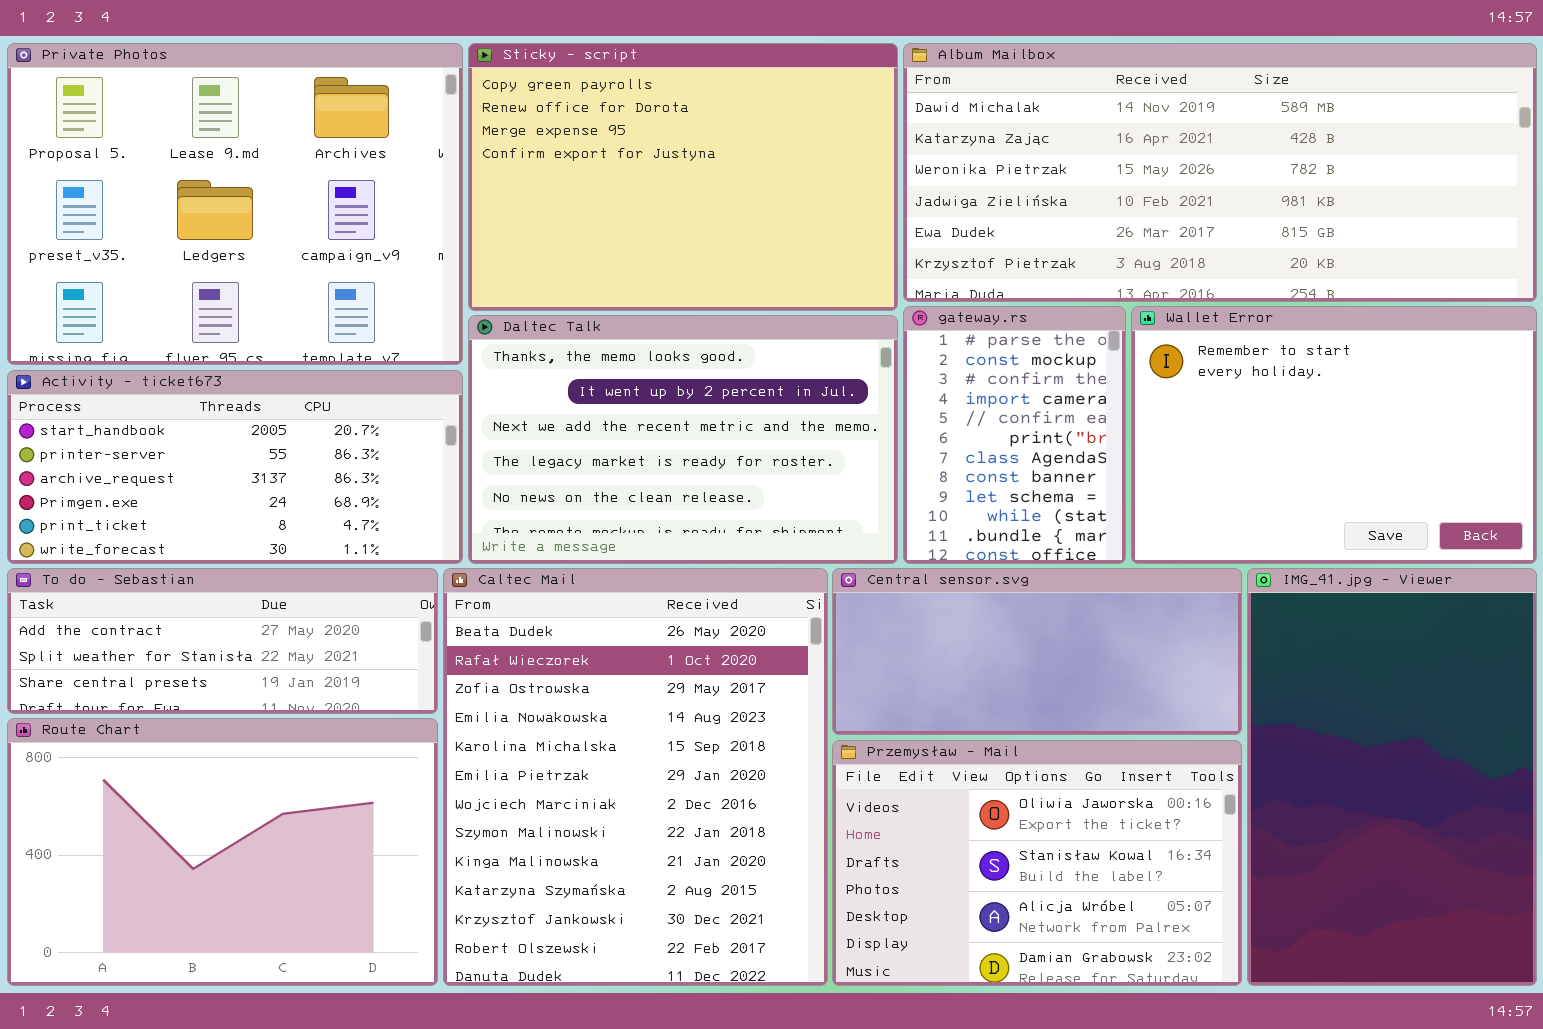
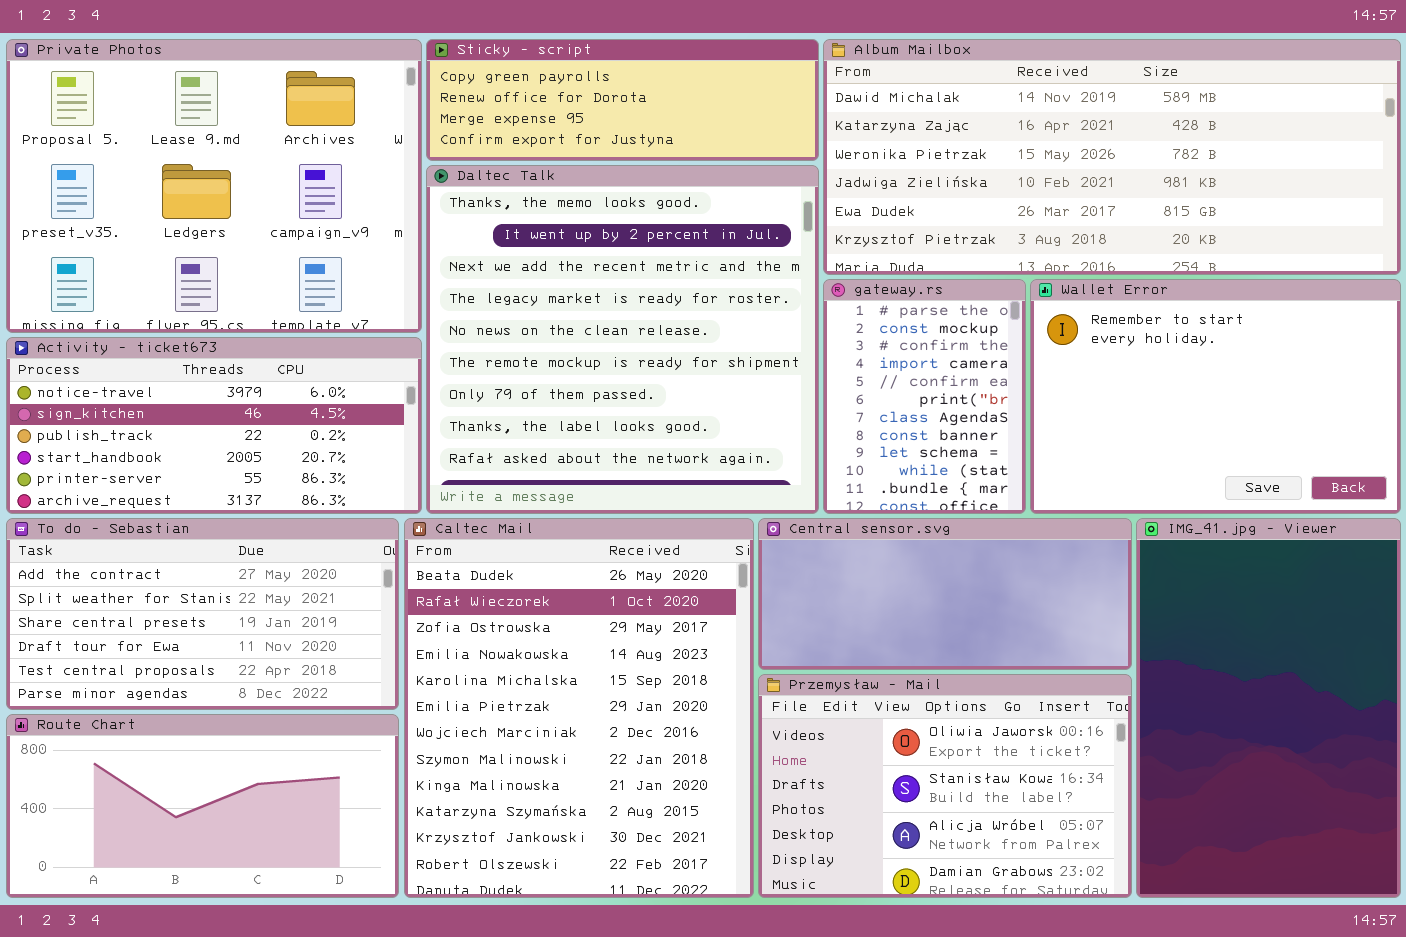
Sticky - script: [468,43,898,311] -> [426,39,819,161], resized
Daltec Talk: [468,315,898,564] -> [426,165,819,514], resized
Activity - ticket673: [7,370,463,564] -> [6,337,422,514], scrolled up 3 rows
To do - Sebastian: [7,568,438,714] -> [6,518,399,710], resized
Route Chart: [7,718,438,986] -> [6,714,399,898], resized

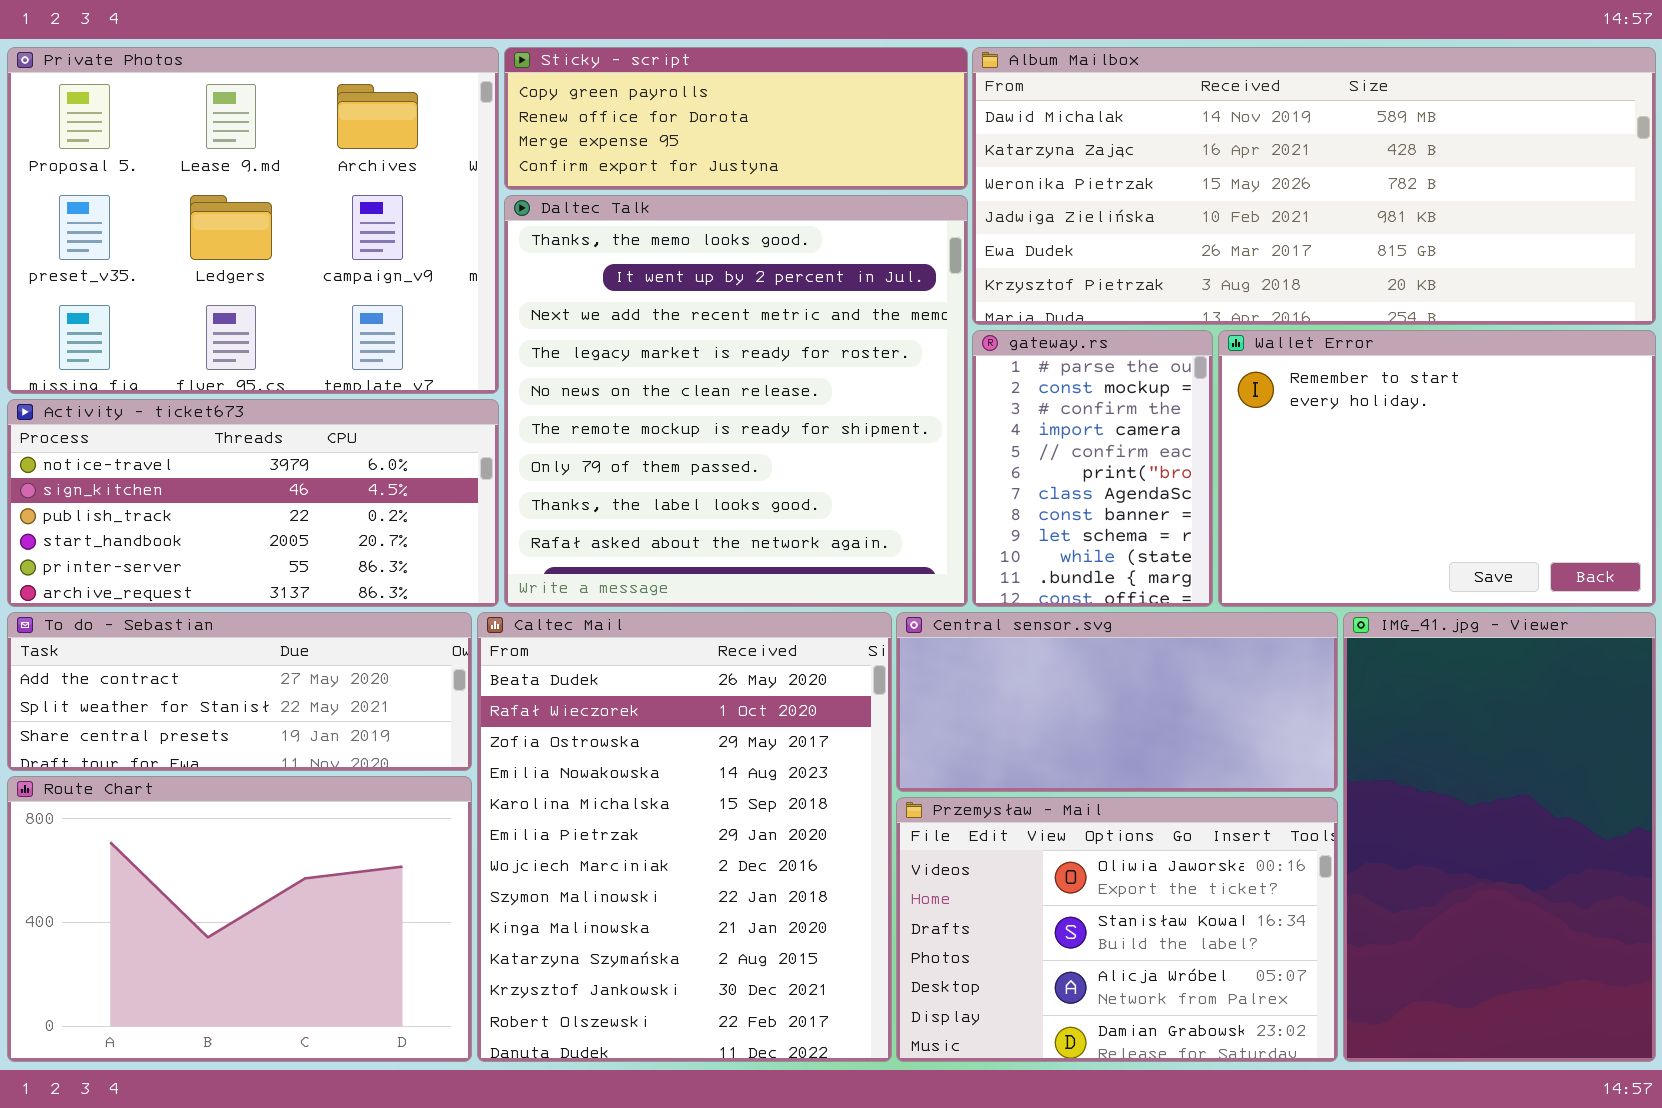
To do - Sebastian: [6,518,399,710] -> [7,612,472,771], resized
Route Chart: [6,714,399,898] -> [7,776,472,1062], resized

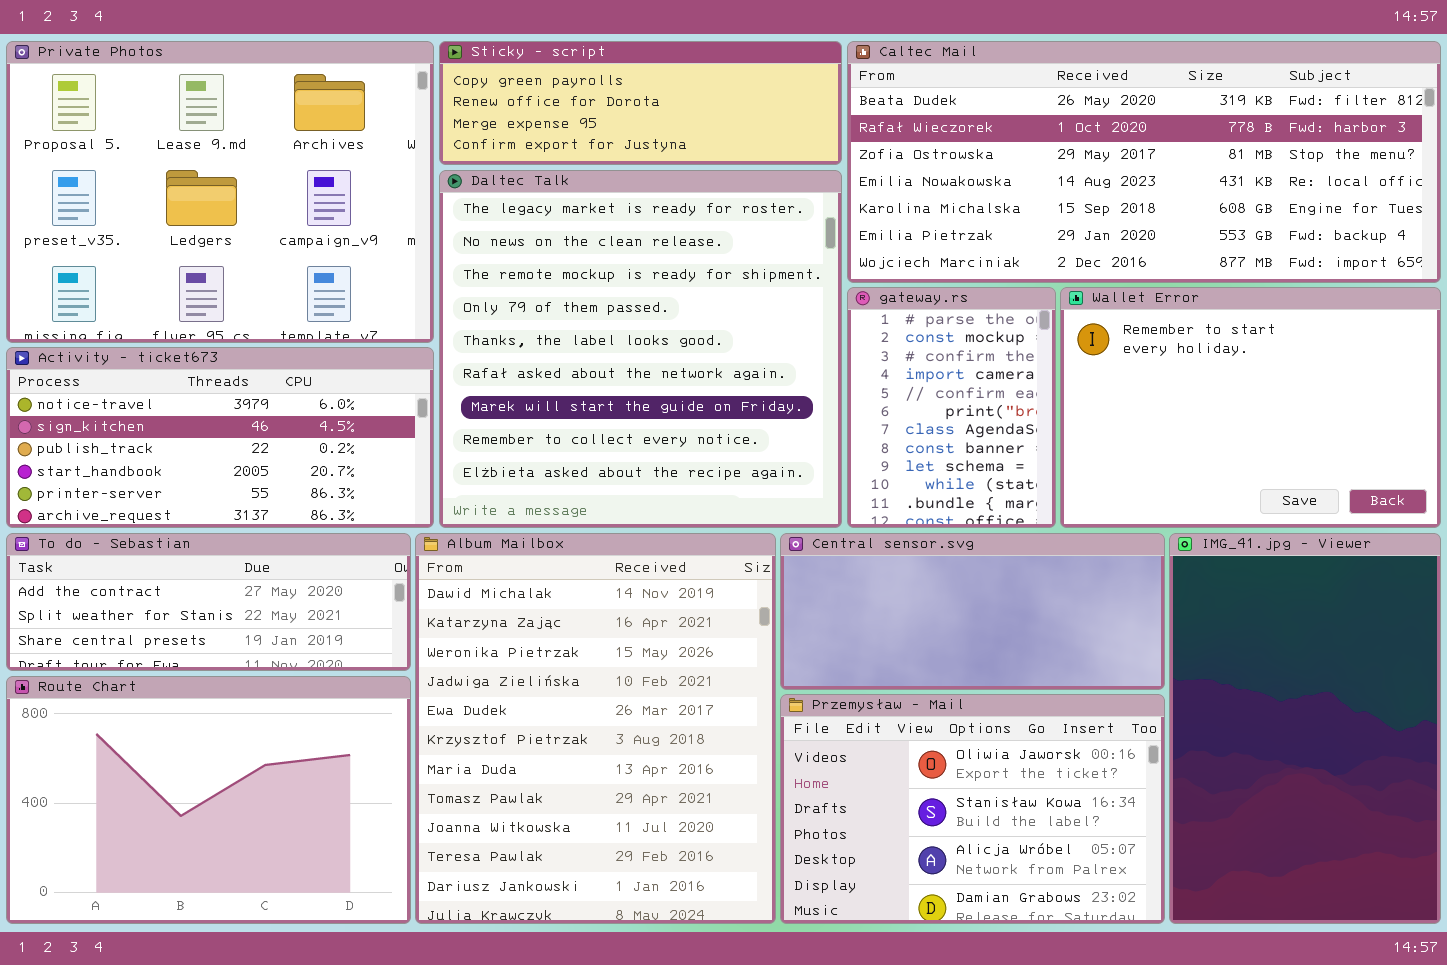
Album Mailbox: [972,47,1656,325] -> [415,533,776,924], moved, resized
Daltec Talk: [504,195,968,607] -> [439,170,842,528], scrolled down 3 rows
Caltec Mail: [477,612,892,1062] -> [847,41,1441,283], moved, resized

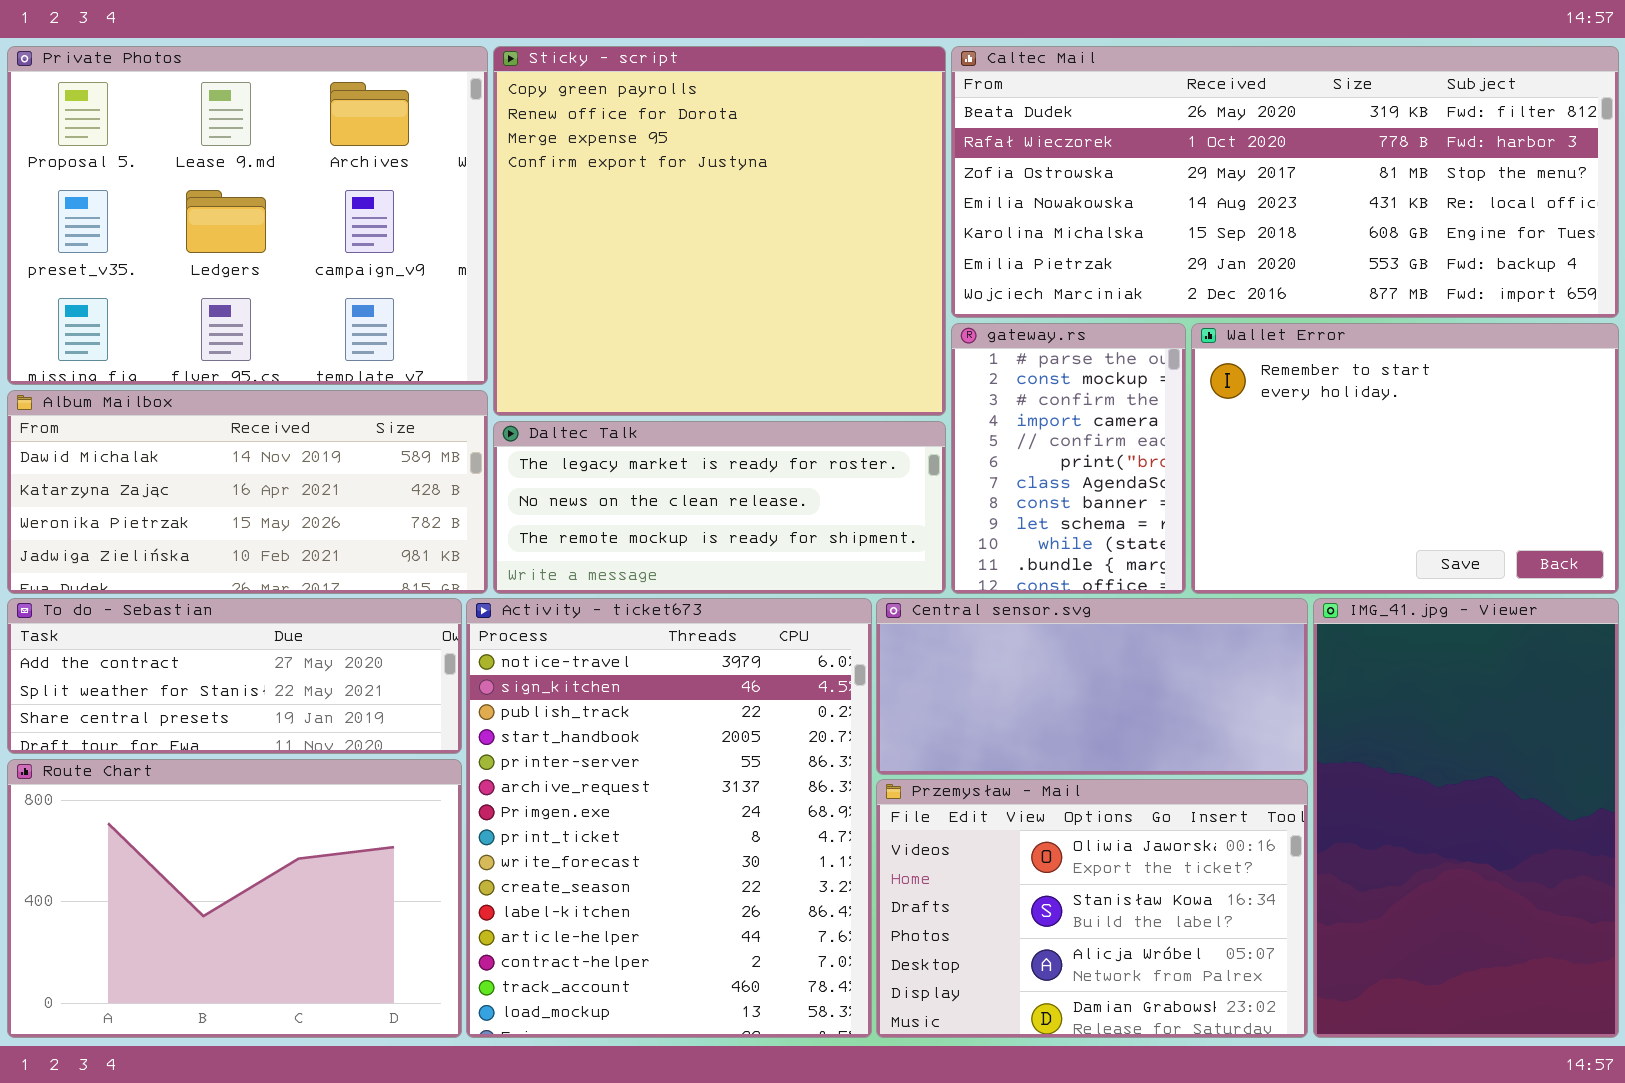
Sticky - script: [439,41,842,165] -> [493,46,946,416], resized
Daltec Talk: [439,170,842,528] -> [493,421,946,594], resized
Activity - ticket673: [6,347,434,528] -> [466,598,872,1038], moved, resized
Album Mailbox: [415,533,776,924] -> [7,390,488,594], moved, resized

